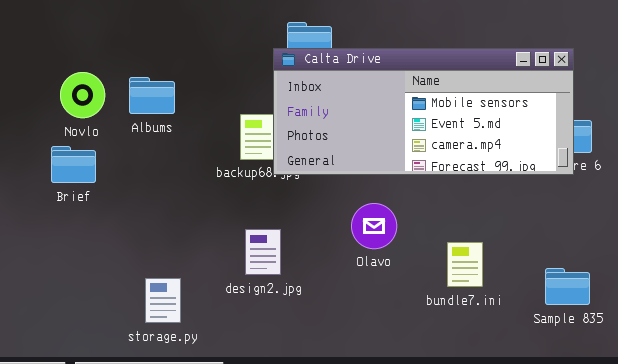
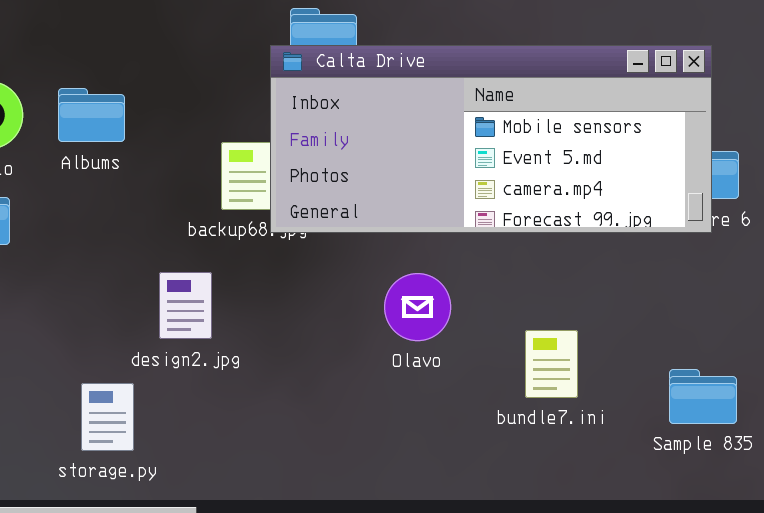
design2.jpg: [245,229,281,275] -> [159,272,212,339], moved

